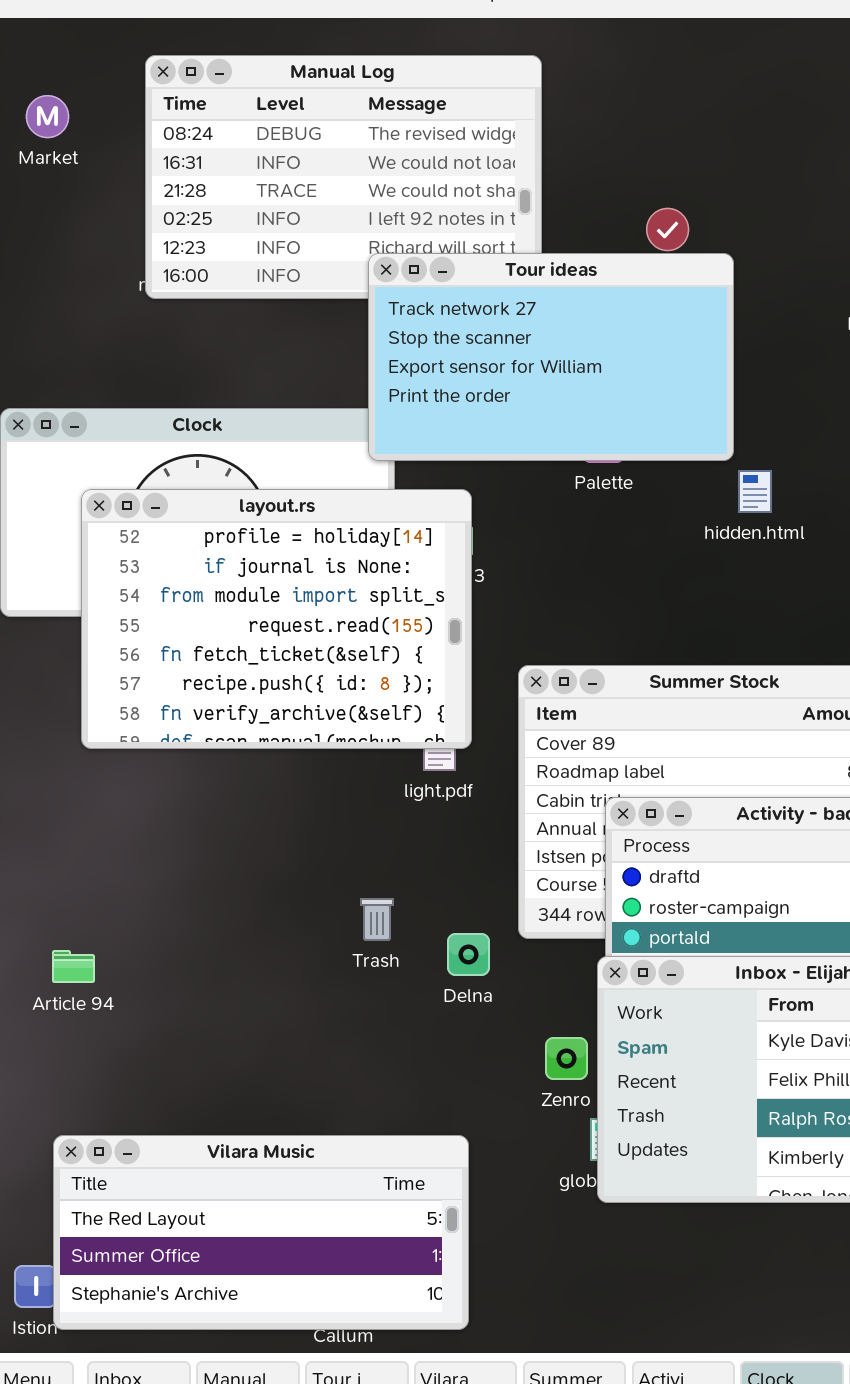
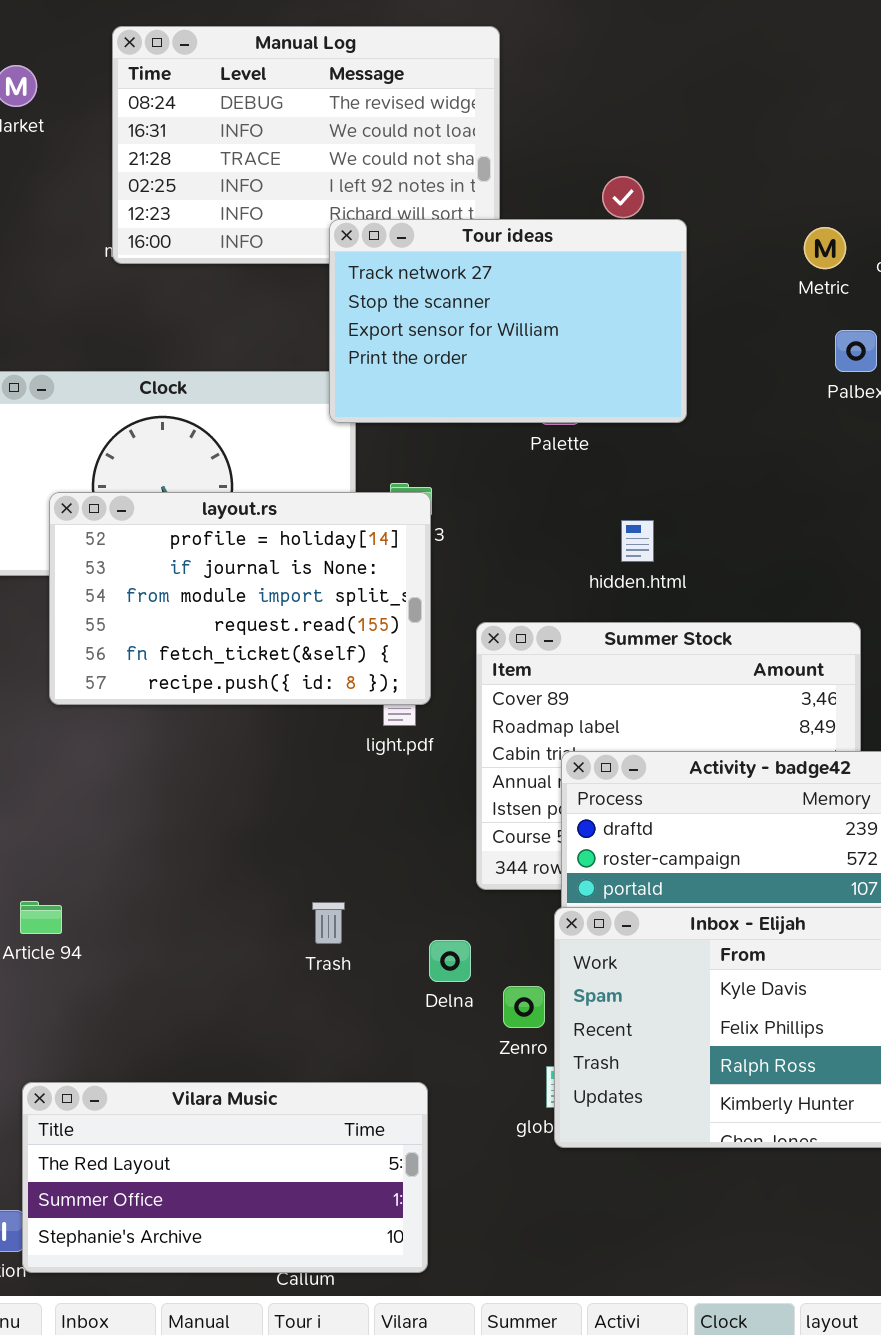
hidden.html: [738,470,772,513] -> [621,520,654,562], moved
layout.rs: [81,489,472,749] -> [49,492,431,705], resized
Trash: [360,898,394,941] -> [312,902,345,944], moved
Delna: [447,933,490,976] -> [429,940,471,982], moved

